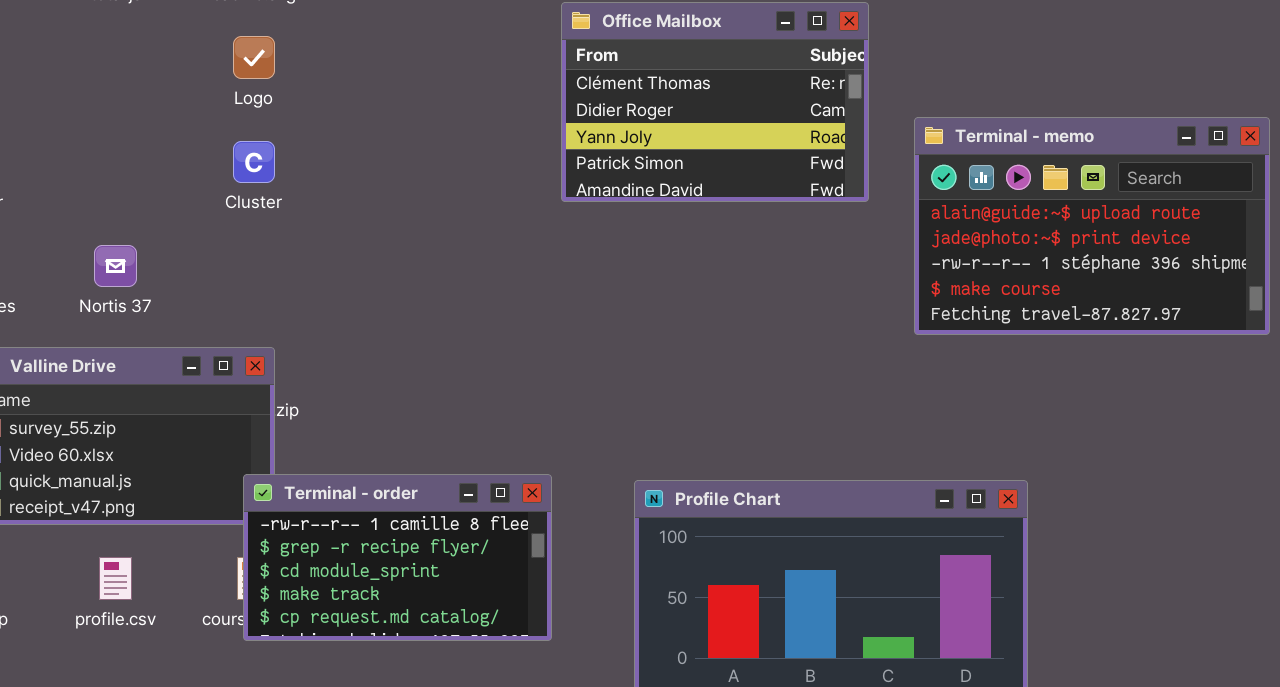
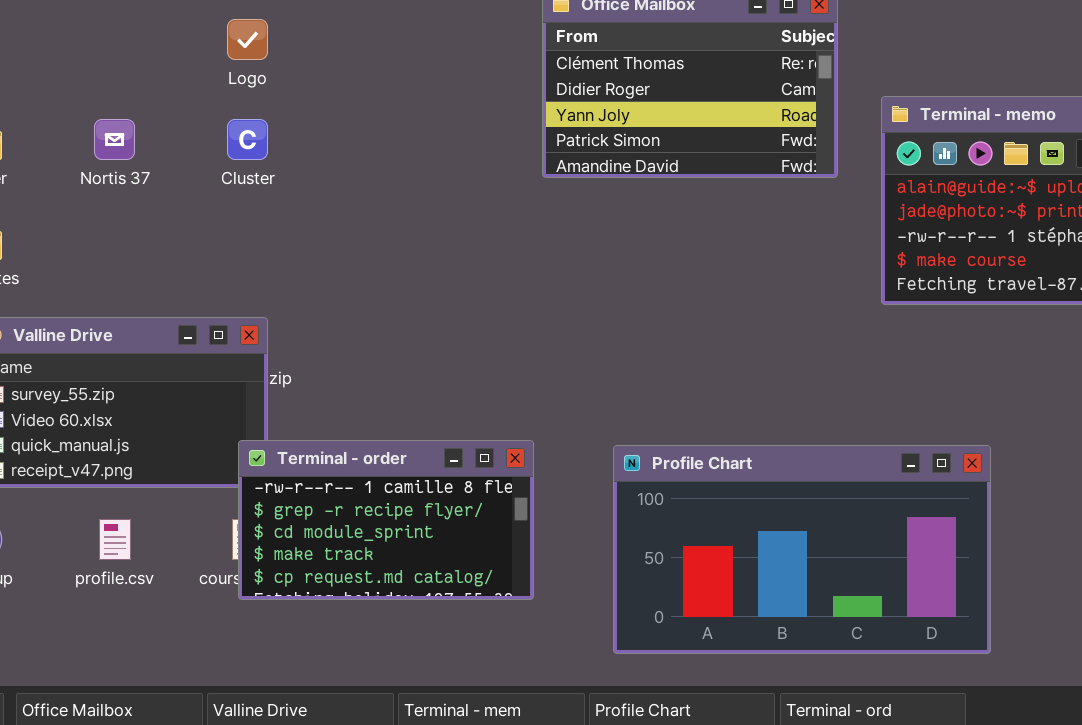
Nortis 37: [94,245,137,287] -> [94,119,135,160], moved

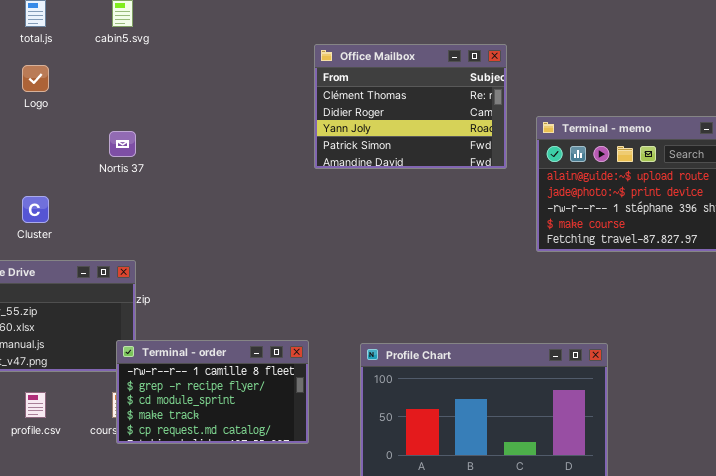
Logo: [227,19,268,60] -> [22,65,49,92], moved
Nortis 37: [94,119,135,160] -> [109,131,136,157], moved
Cluster: [227,119,268,160] -> [22,196,49,223], moved

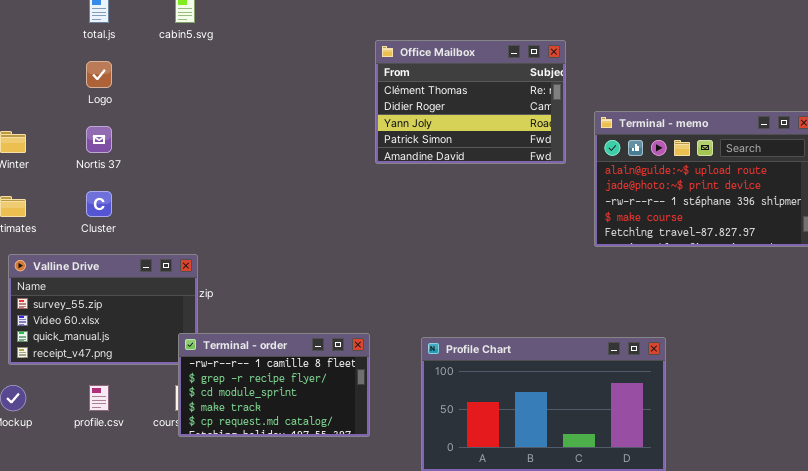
Nortis 37: [109,131,136,157] -> [86,126,112,153], moved

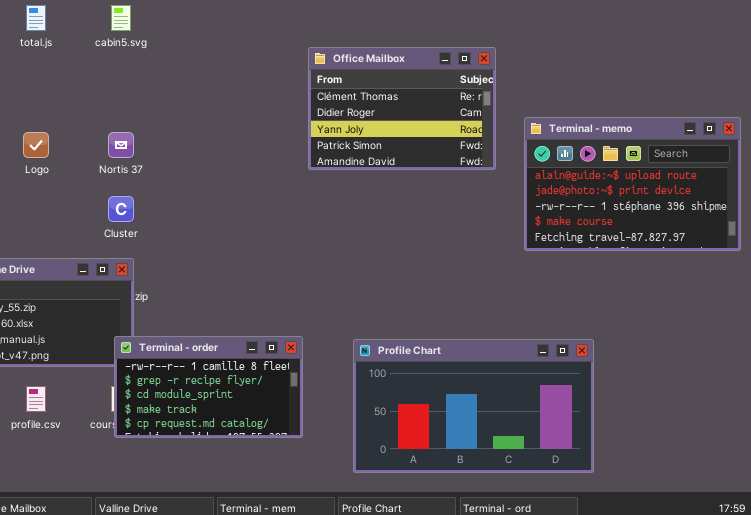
Logo: [86,61,112,88] -> [23,132,49,158], moved
Nortis 37: [86,126,112,153] -> [108,132,134,158], moved
Cluster: [86,191,112,217] -> [108,196,134,222], moved

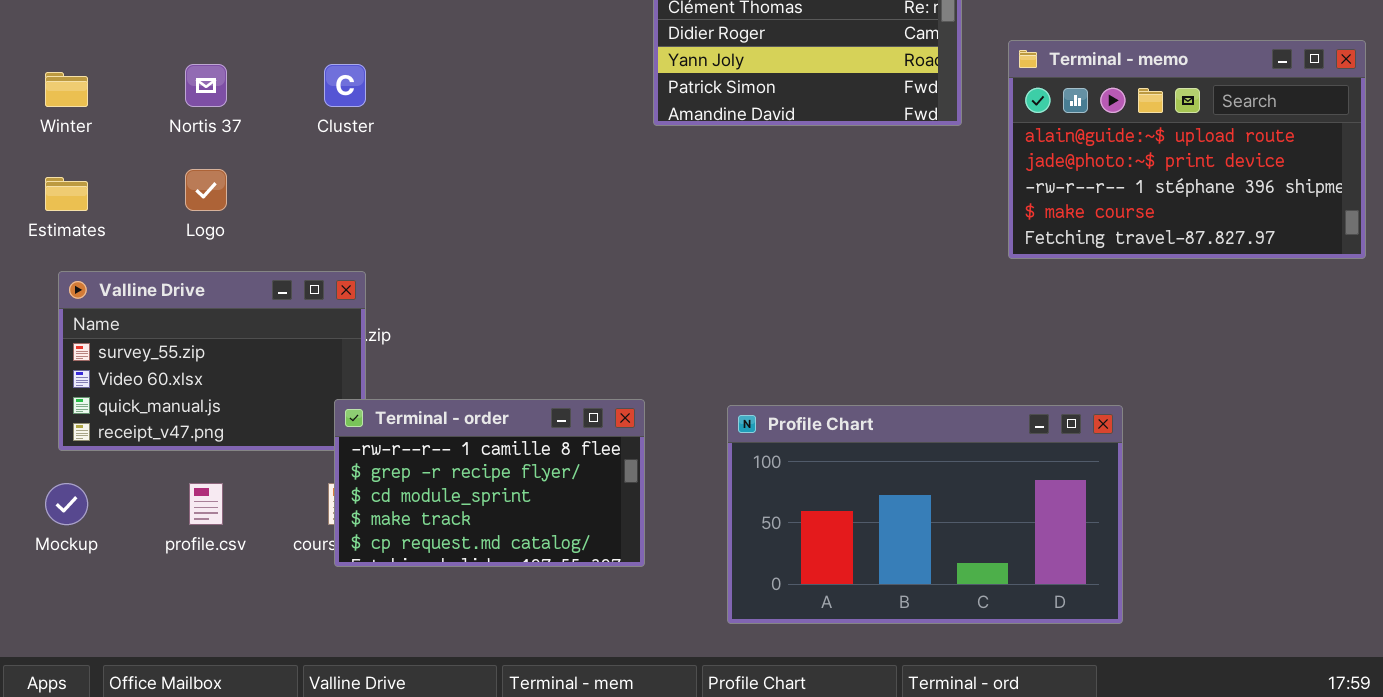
Logo: [23,132,49,158] -> [185,169,227,211], moved
Nortis 37: [108,132,134,158] -> [185,64,227,107], moved
Cluster: [108,196,134,222] -> [324,64,366,107], moved

